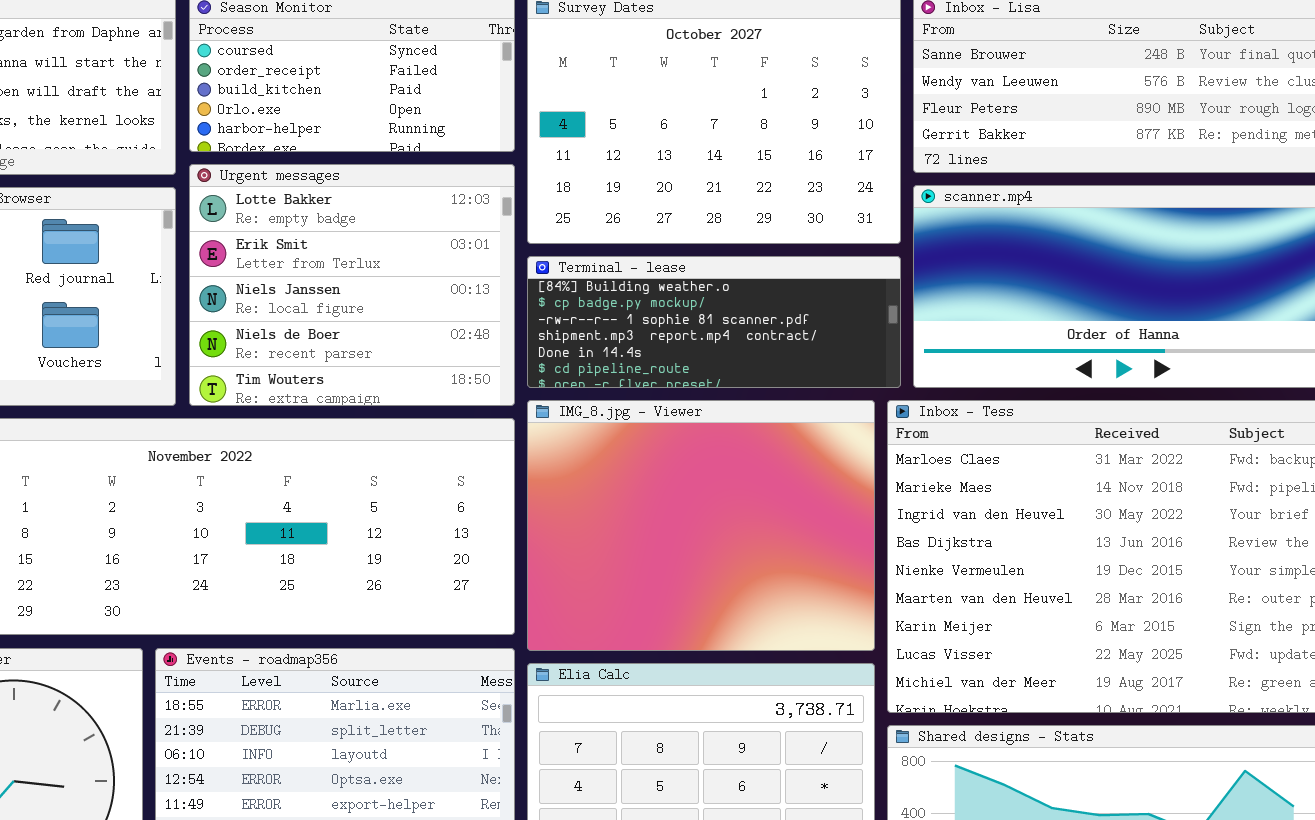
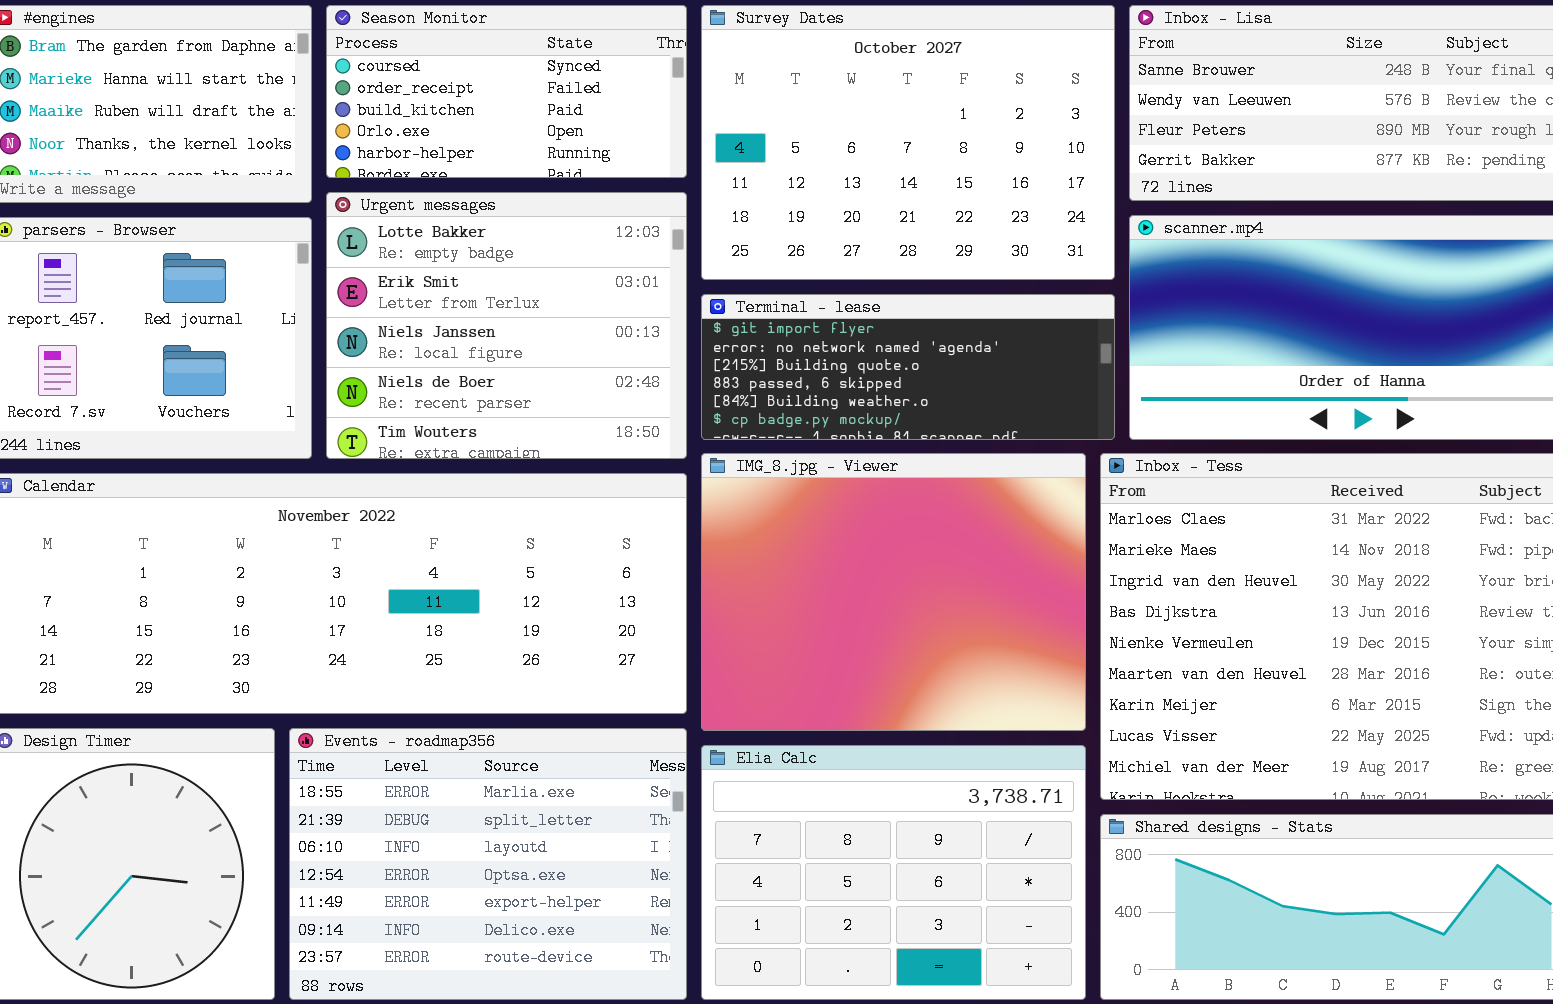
Terminal - lease: [527,256,901,388] -> [701,294,1115,440], scrolled up 4 rows

